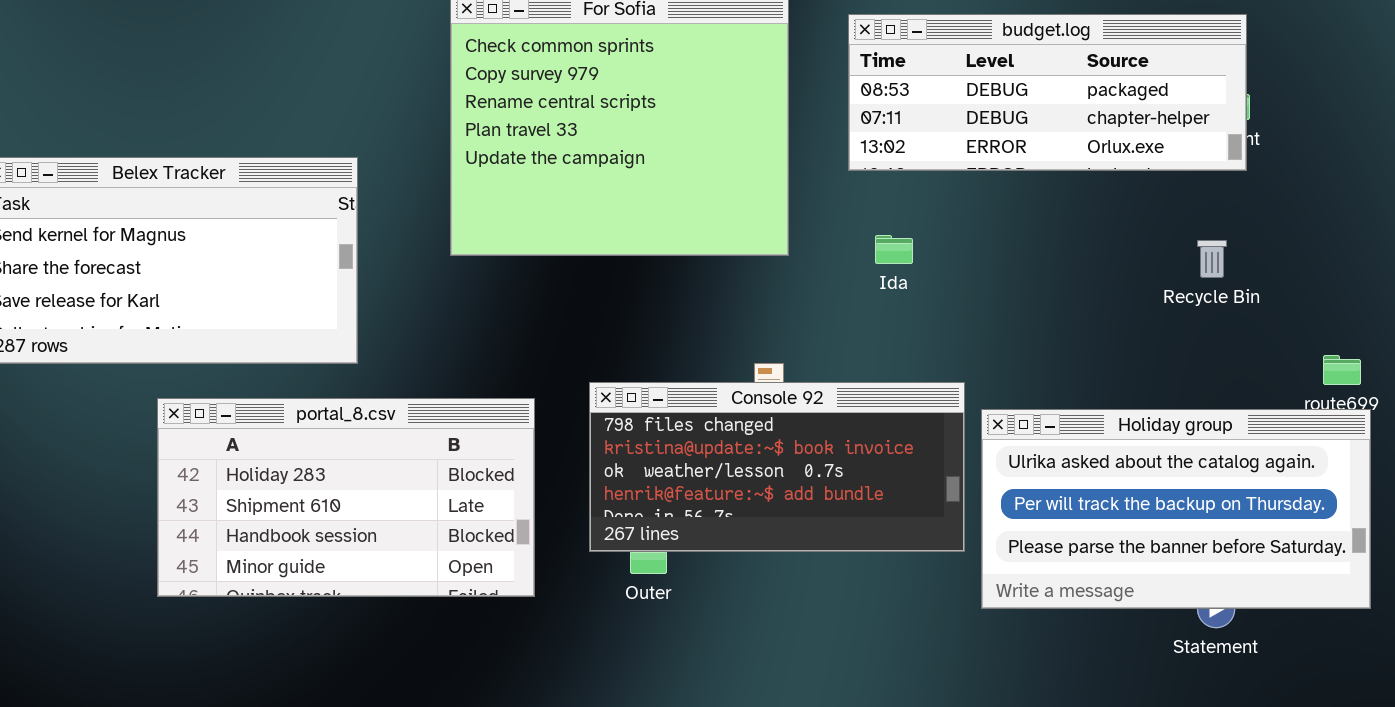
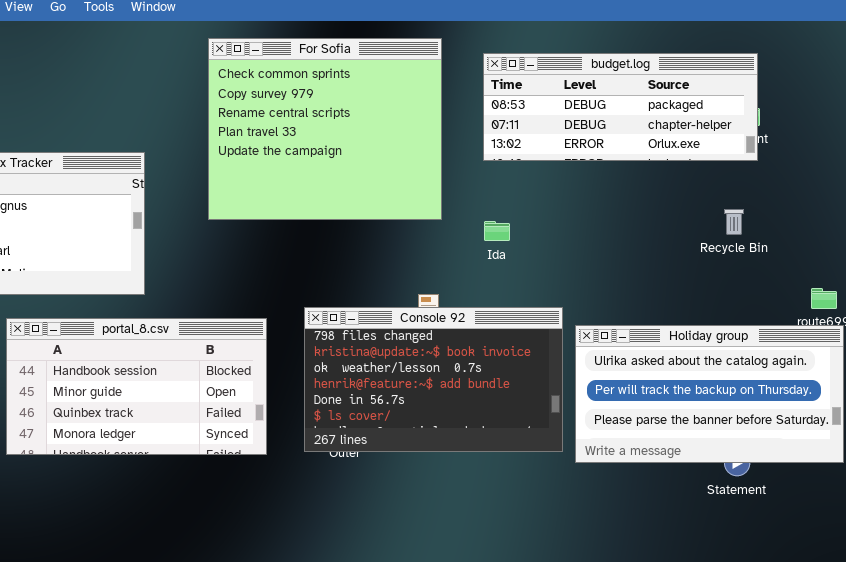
Ida: [875,235,913,264] -> [484,221,510,241], moved
Console 92: [589,382,965,552] -> [304,307,563,452], resized
portal_8.csv: [157,398,535,597] -> [6,318,267,455], scrolled down 2 rows

